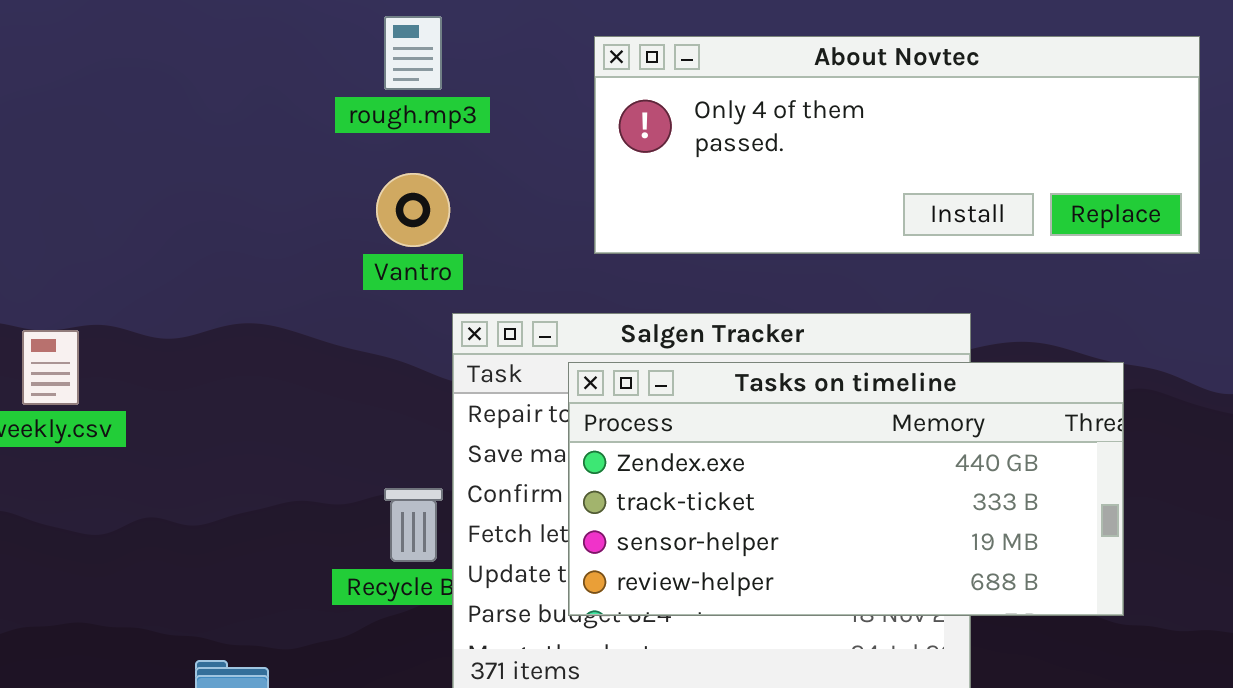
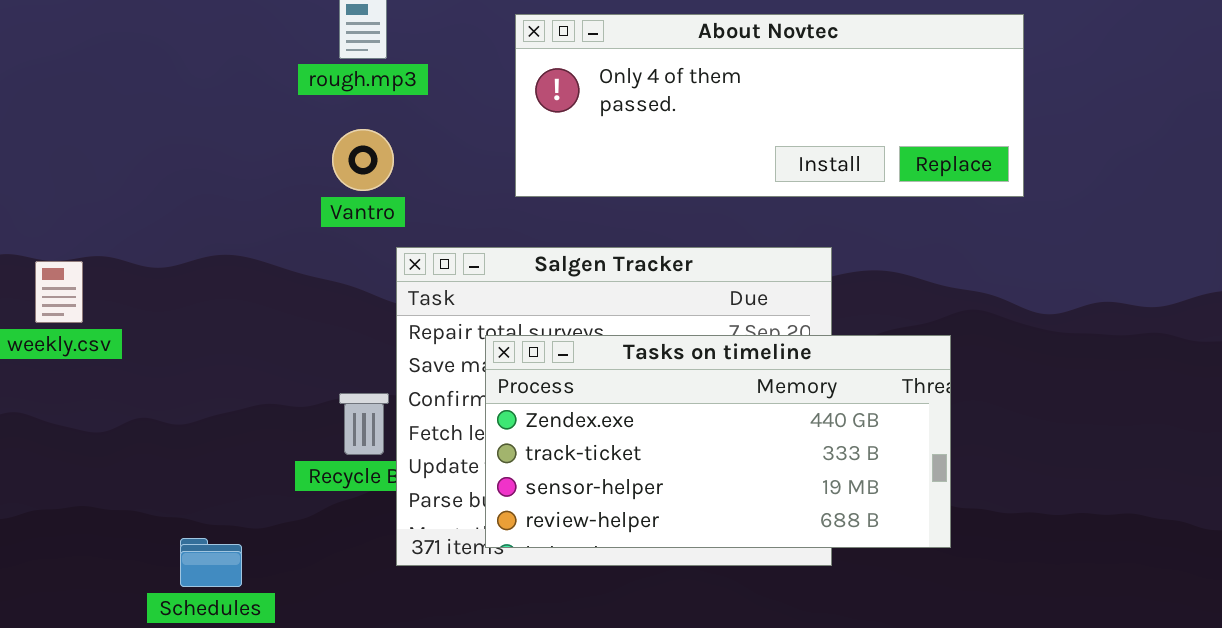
Tasks on timeline: [568,362,1124,616] -> [485,335,951,548], moved

